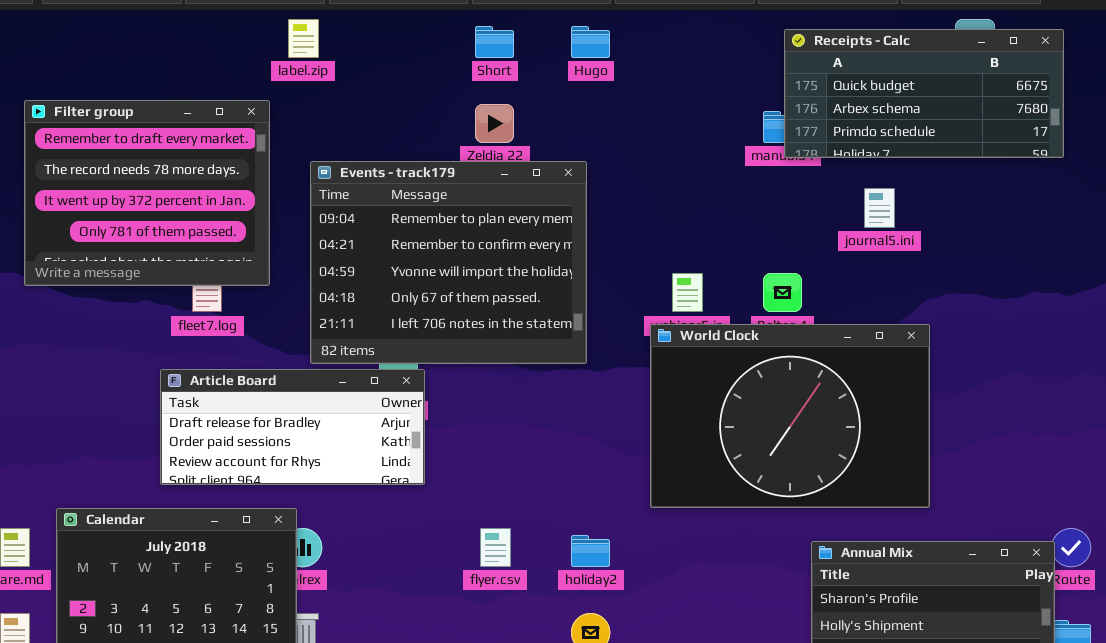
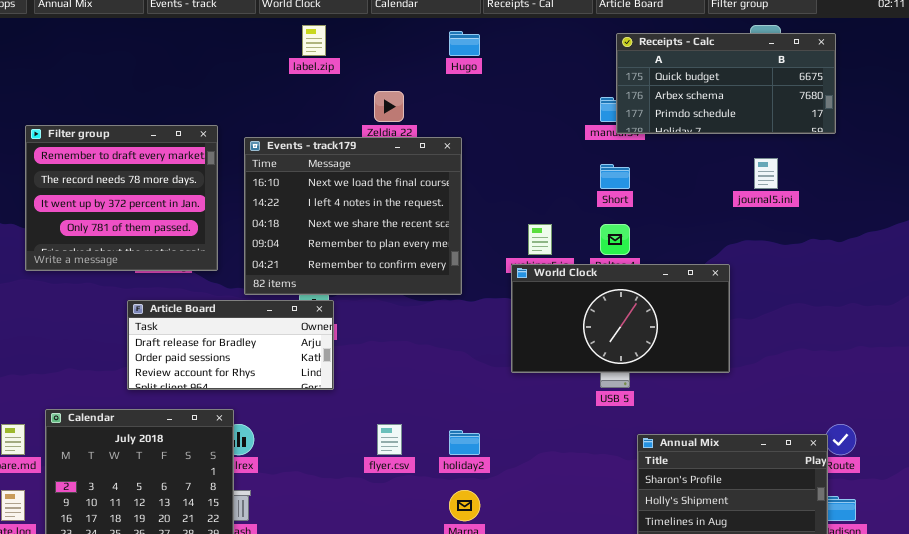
label.zip: [288,19,319,58] -> [302,25,326,56], moved
Short: [475,26,514,58] -> [600,164,630,189], moved
Filter group: [24,100,270,286] -> [25,125,218,271], moved
Events - track179: [310,161,587,364] -> [244,137,462,295], scrolled up 3 rows
journal5.ini: [864,188,895,228] -> [754,158,778,189], moved
World Clock: [650,324,930,508] -> [511,264,730,373], resized

